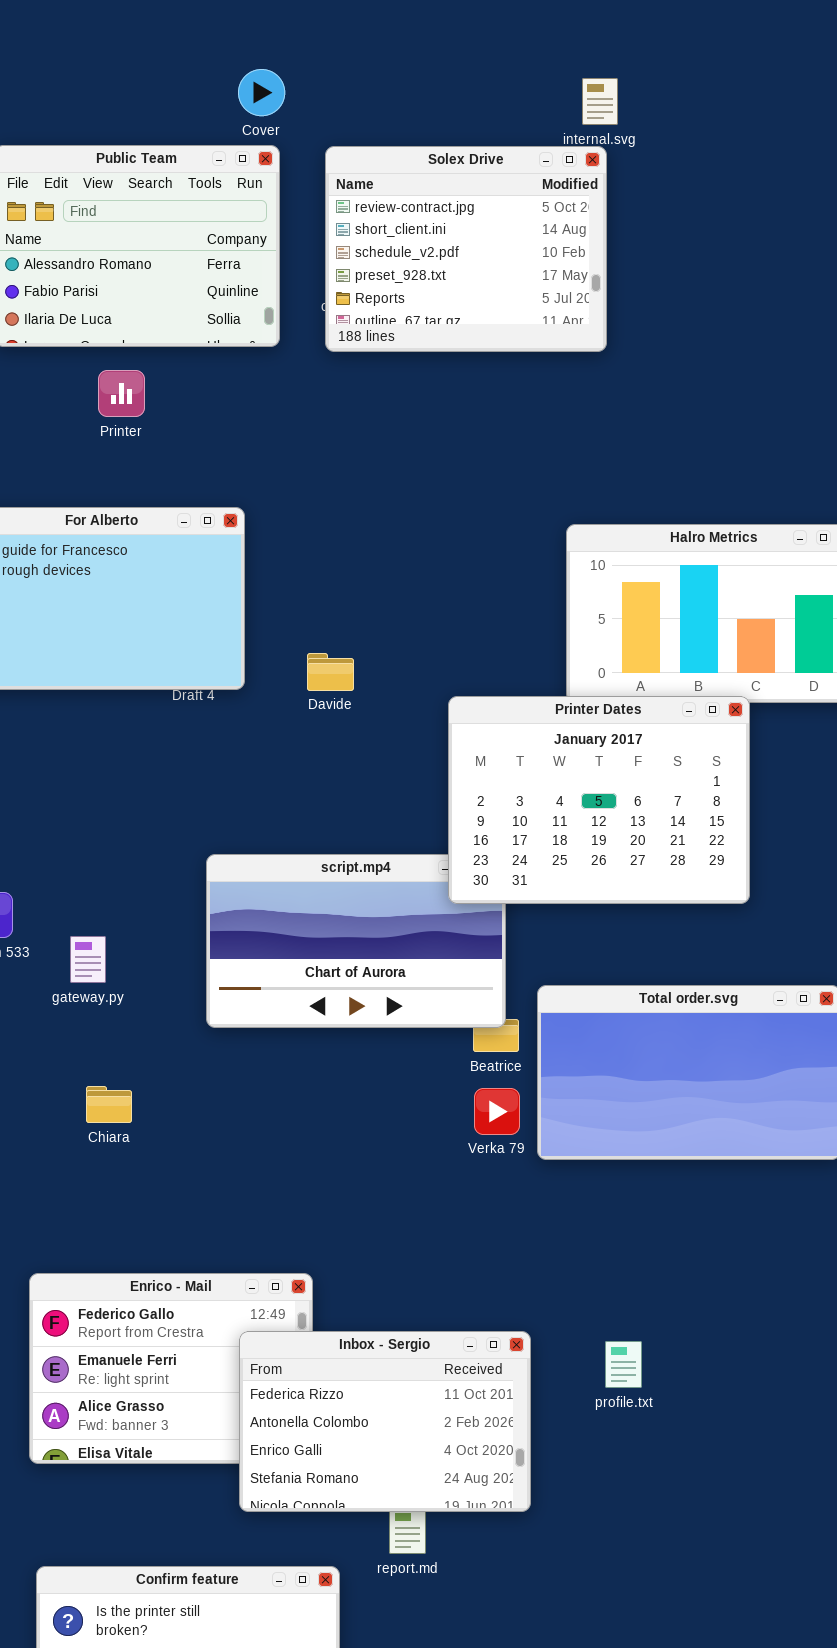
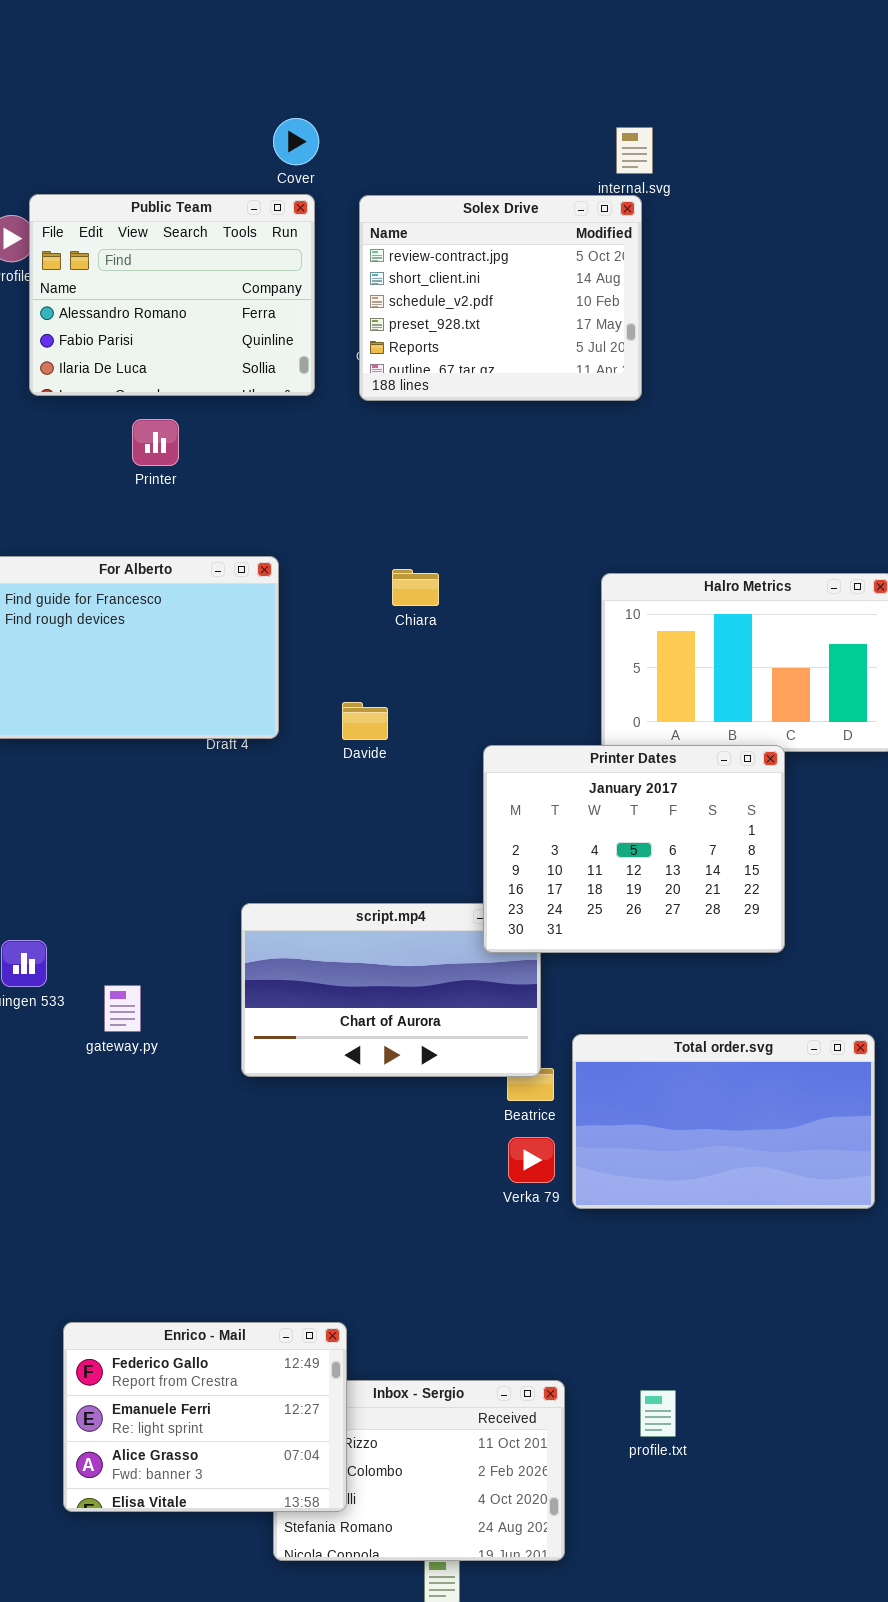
Chiara: [86,1086,132,1123] -> [392,569,439,606], moved
Enrico - Mail: [29,1273,313,1464] -> [63,1322,347,1512], raised

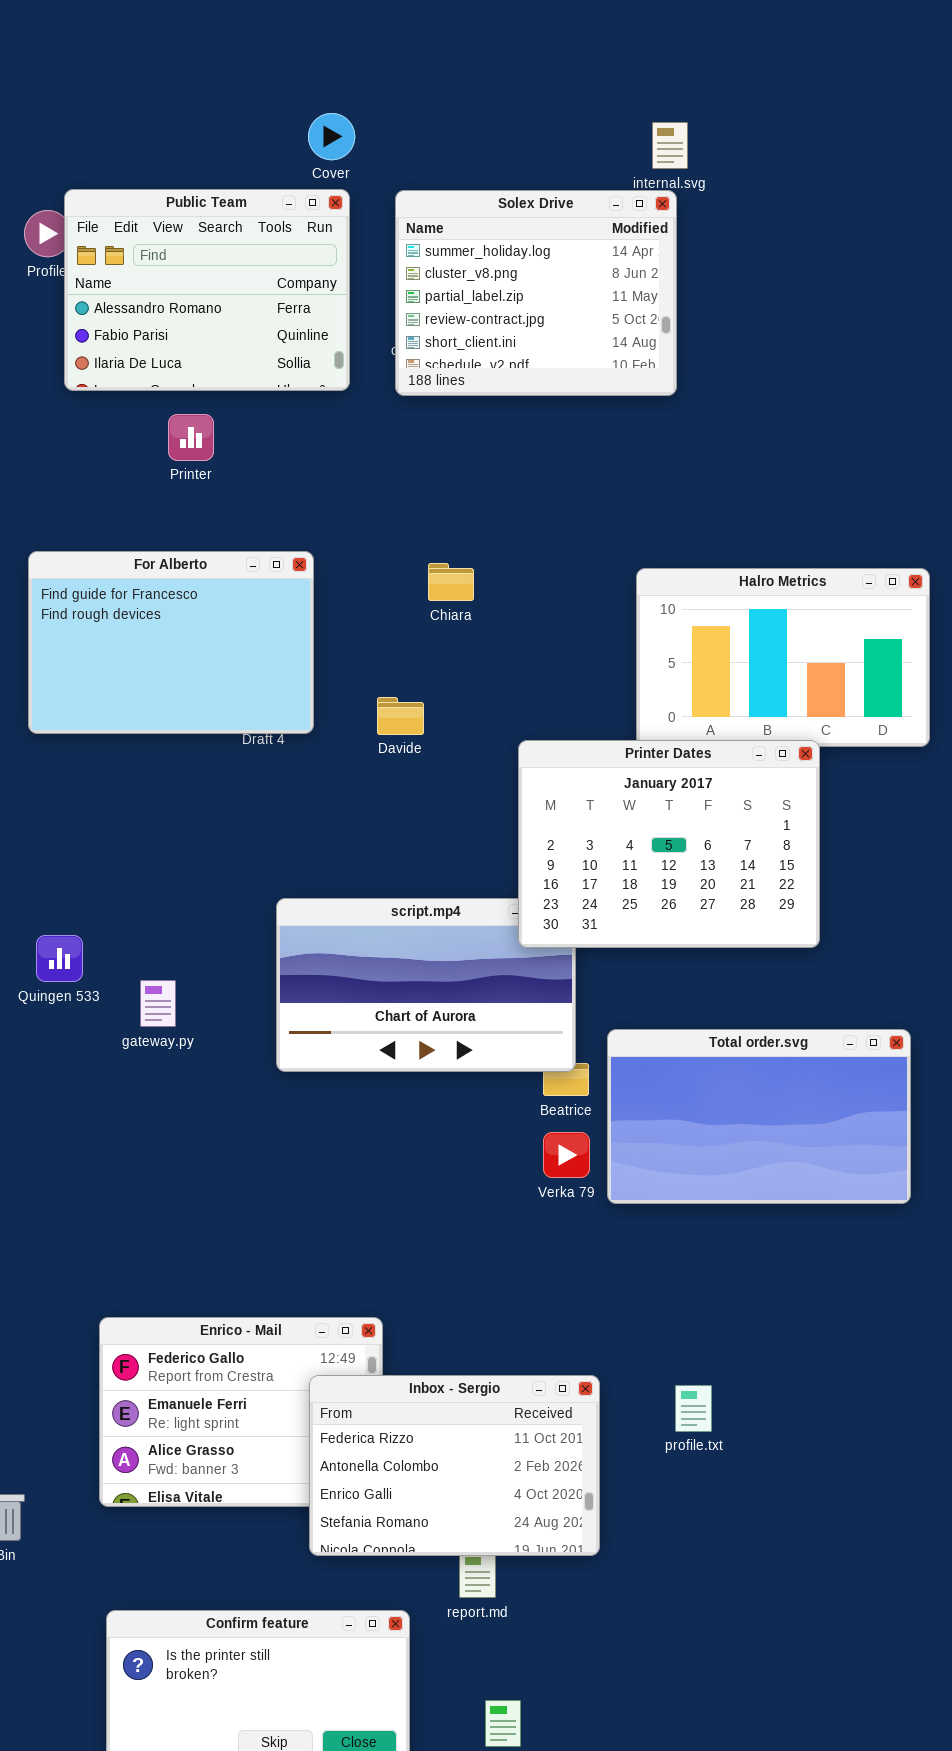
Solex Drive: [359,195,642,401] -> [395,190,677,396], scrolled up 3 rows
Inbox - Sergio: [273,1380,565,1561] -> [309,1375,600,1556], raised

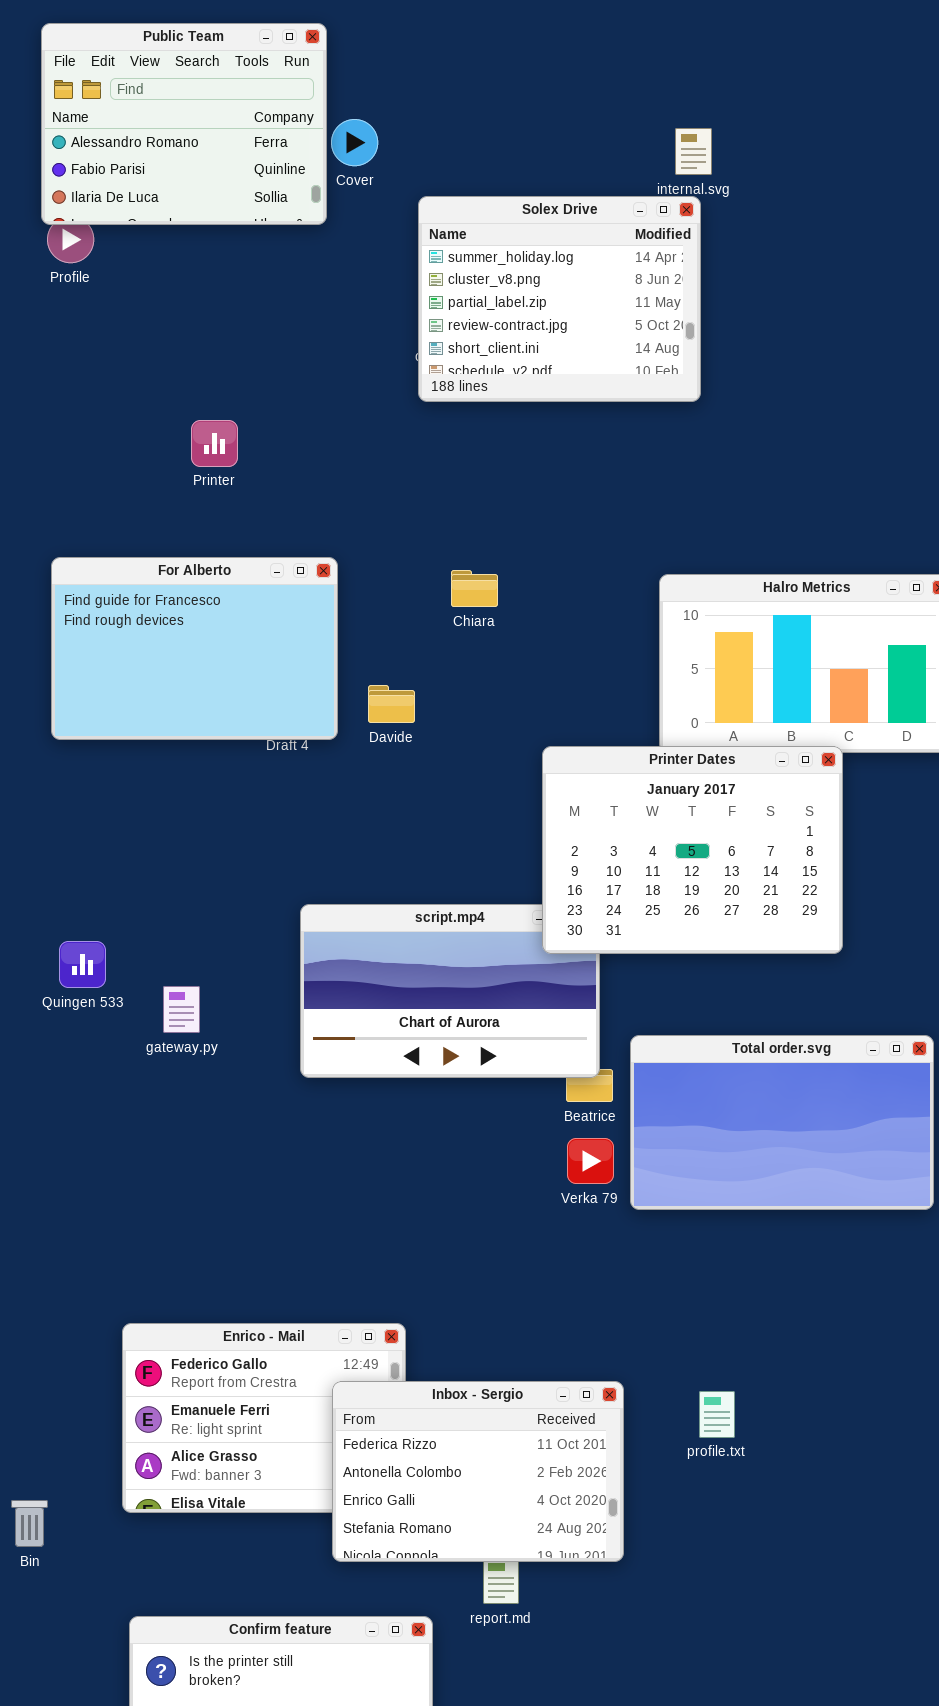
Public Team: [64,189,350,391] -> [41,23,327,225], moved
Davide: [377,697,424,735] -> [368,685,415,723], moved

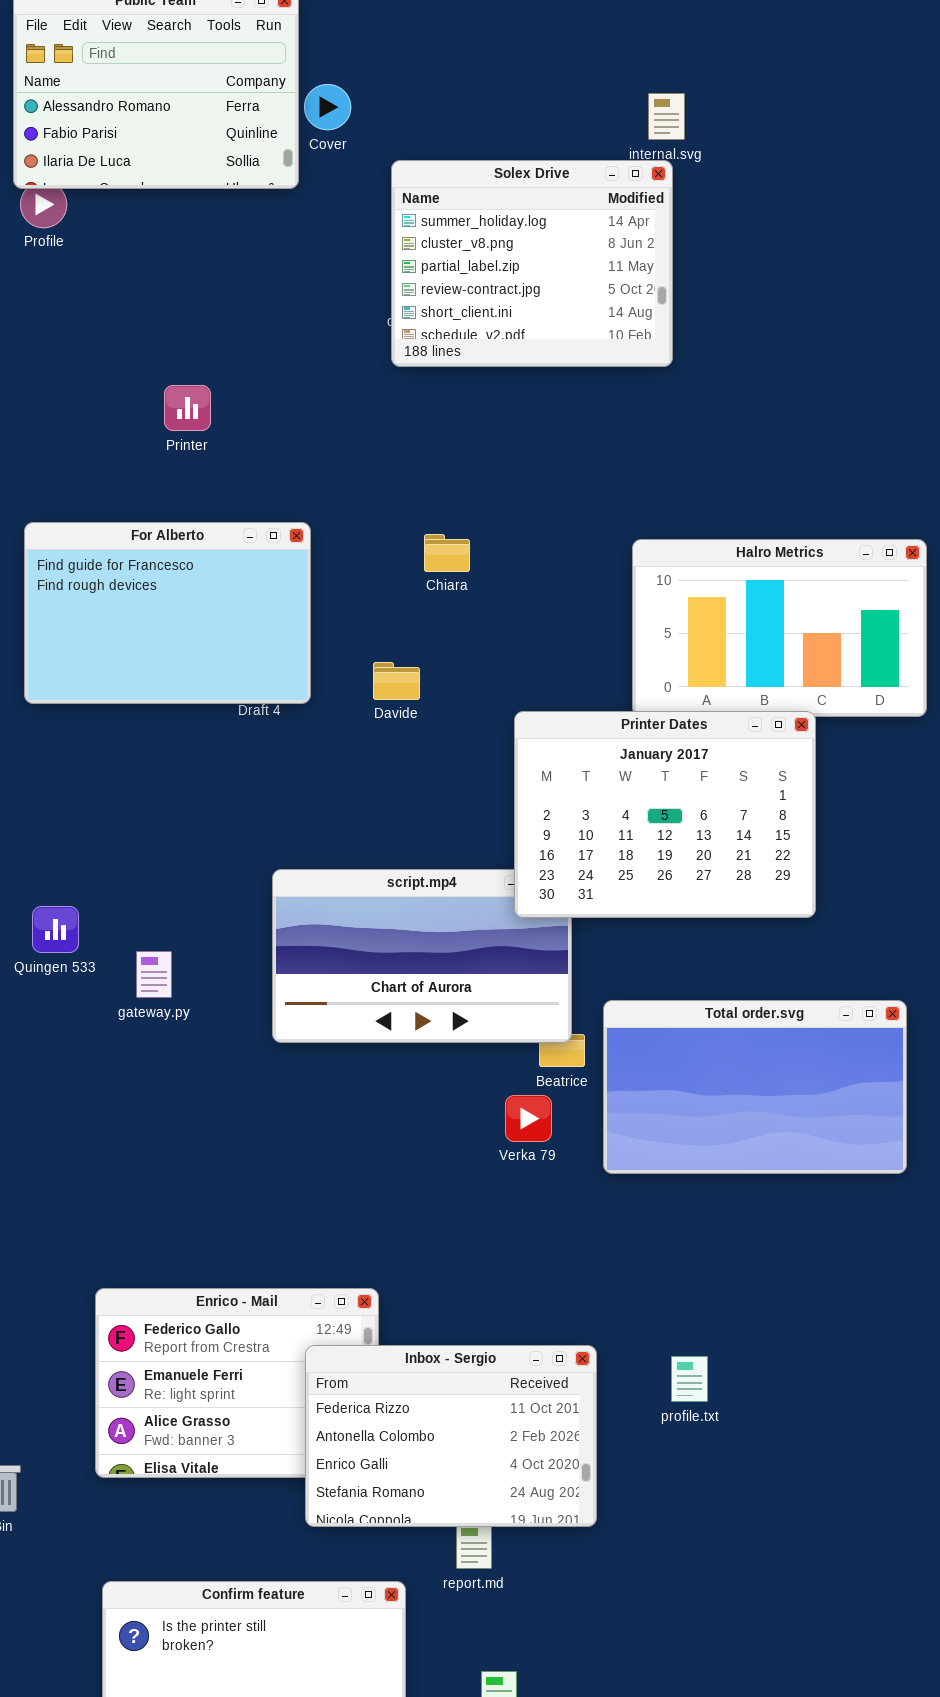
Davide: [368,685,415,723] -> [373,662,420,700], moved
Verka 79: [567,1138,614,1184] -> [505,1095,552,1142], moved

